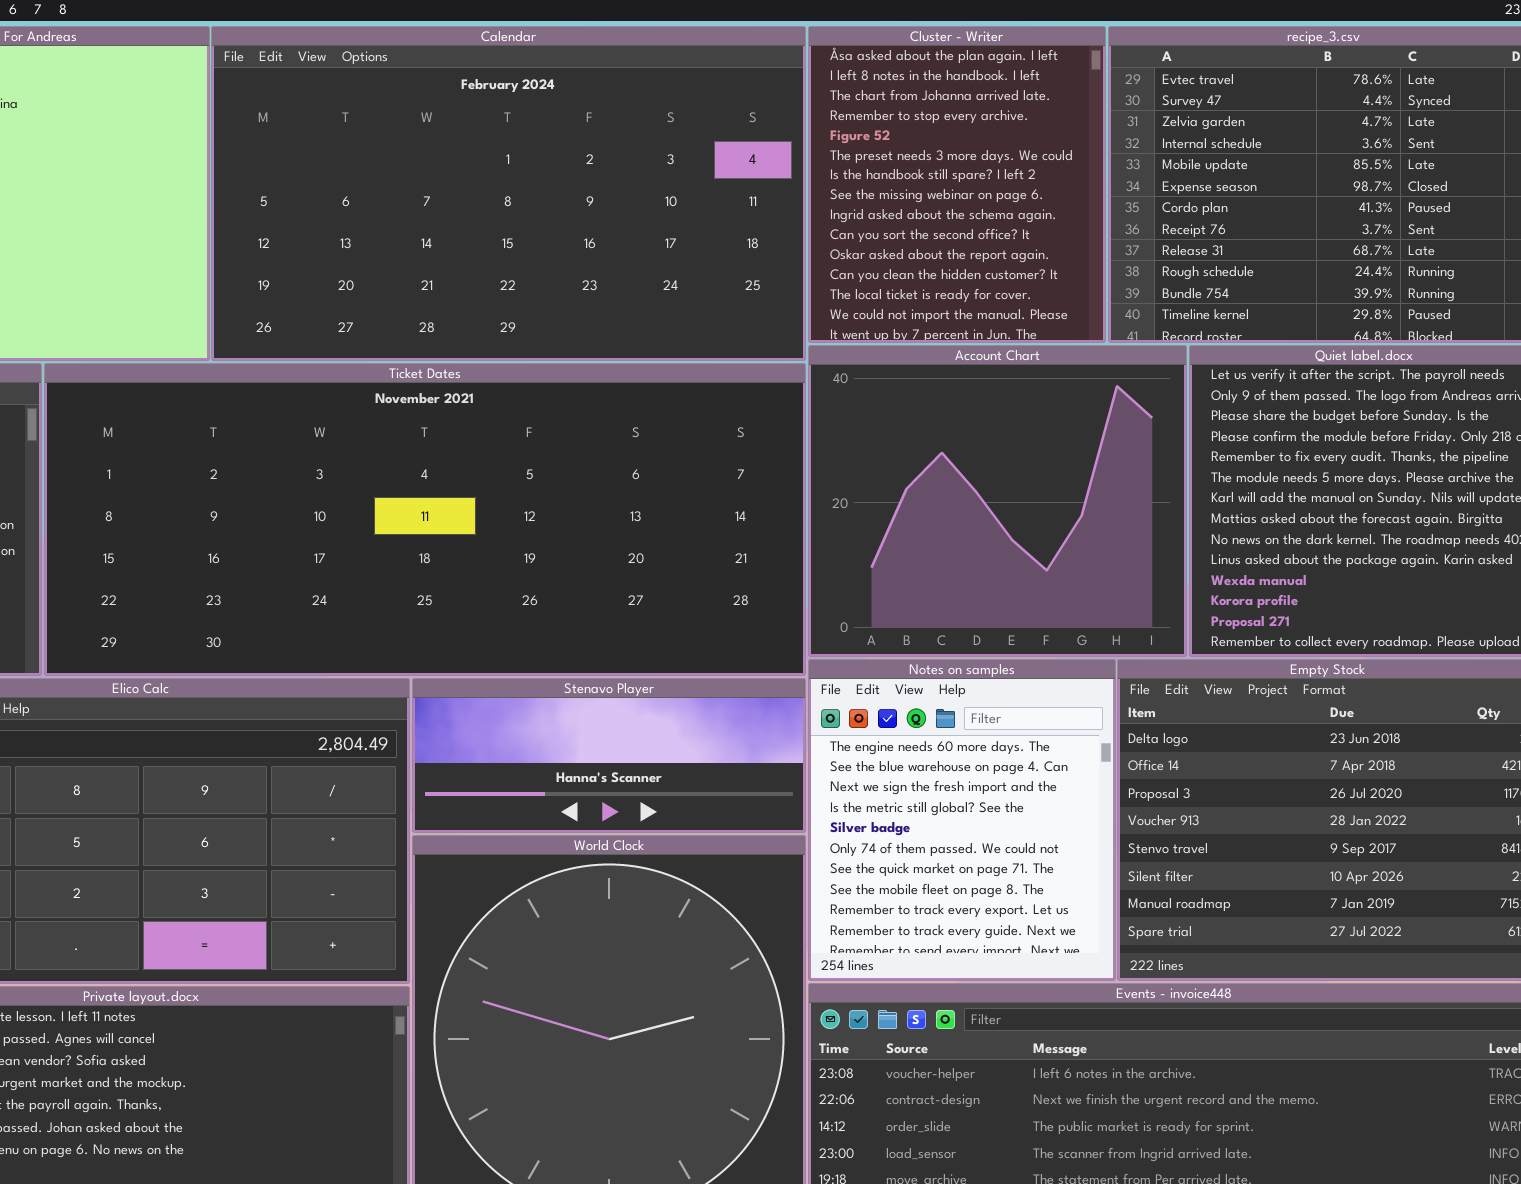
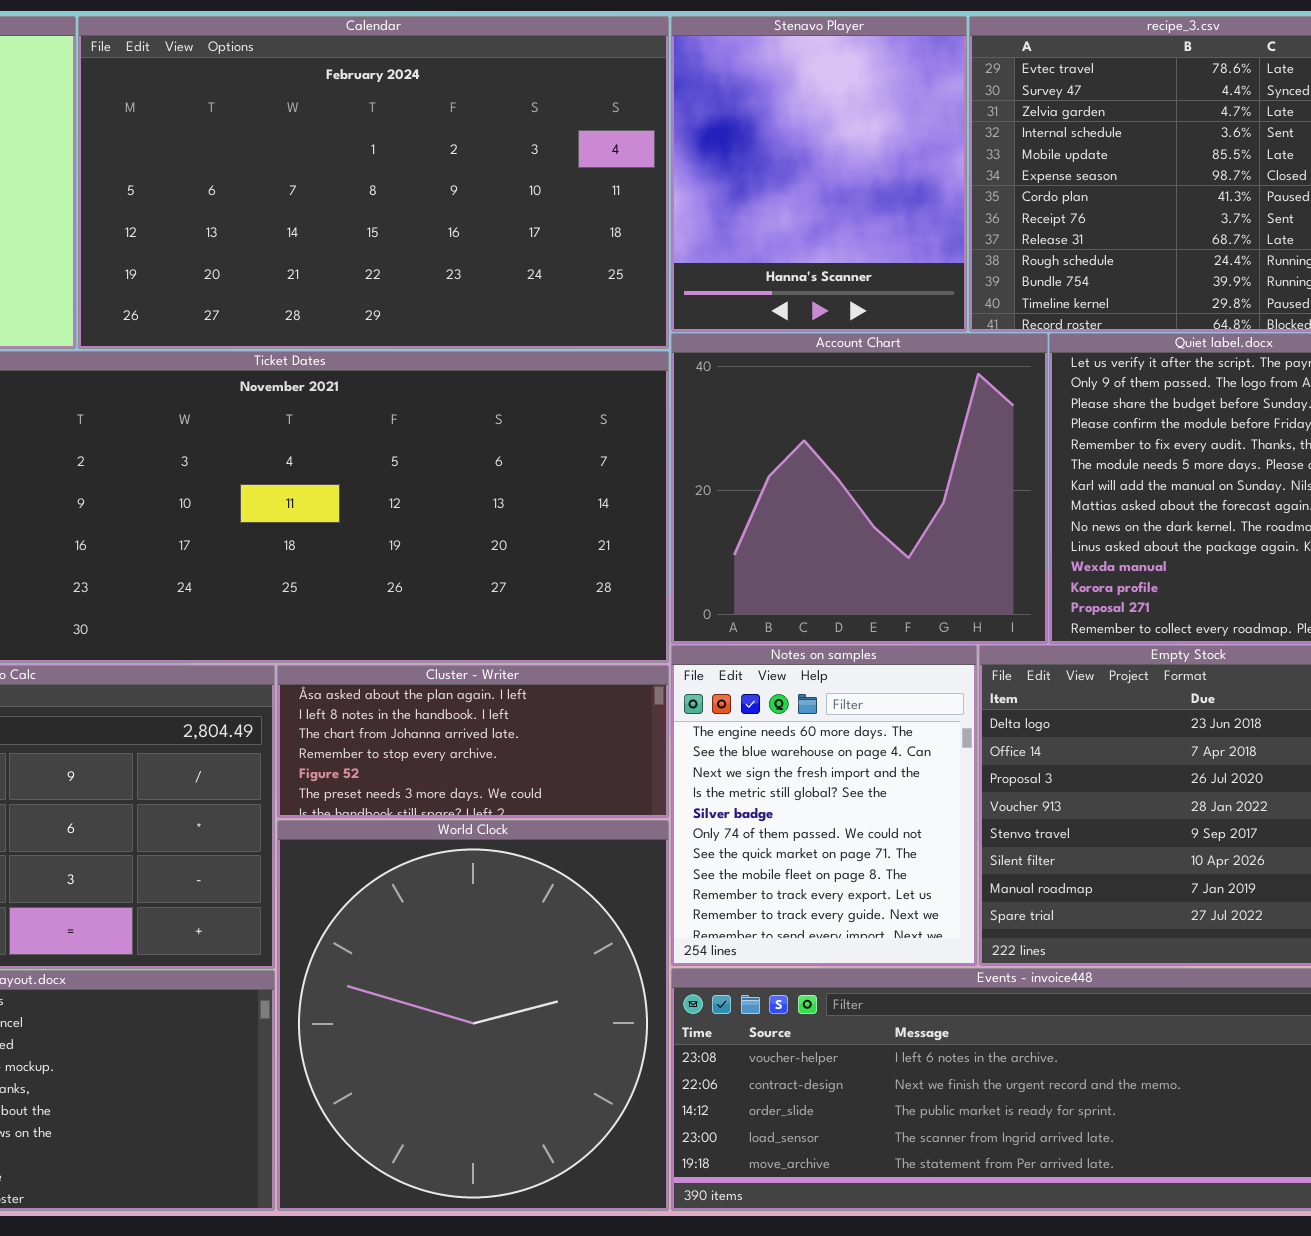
Cluster - Writer: [808,26,1106,343] -> [277,665,669,818], moved, resized
Stenavo Player: [412,678,806,833] -> [671,16,967,332], moved, resized

